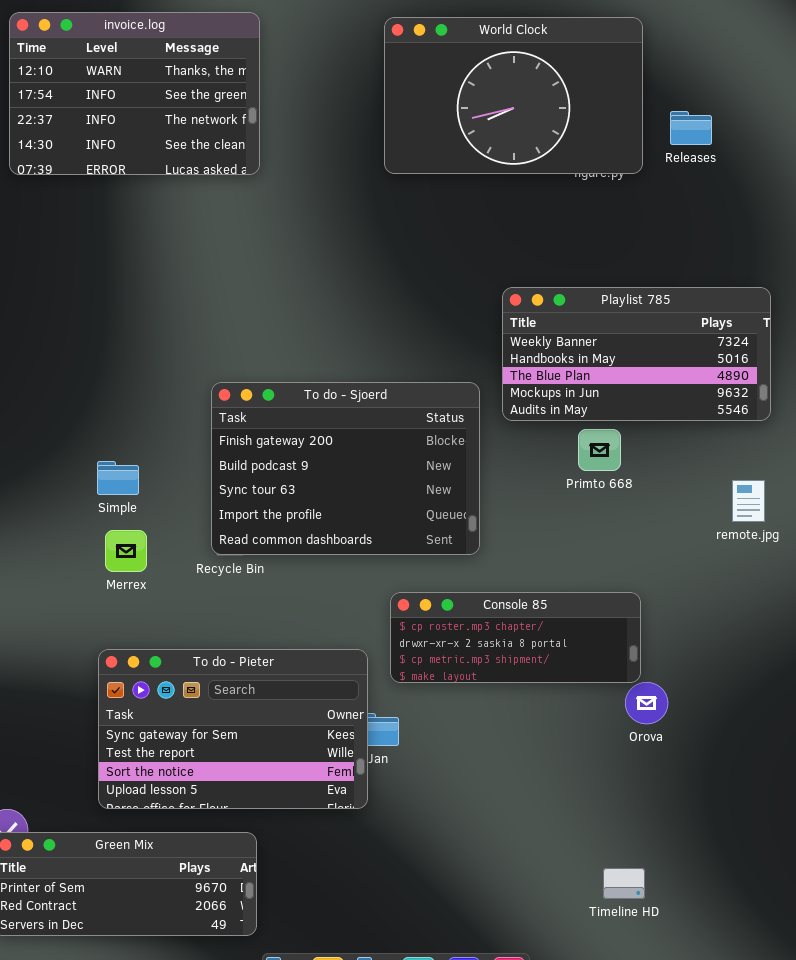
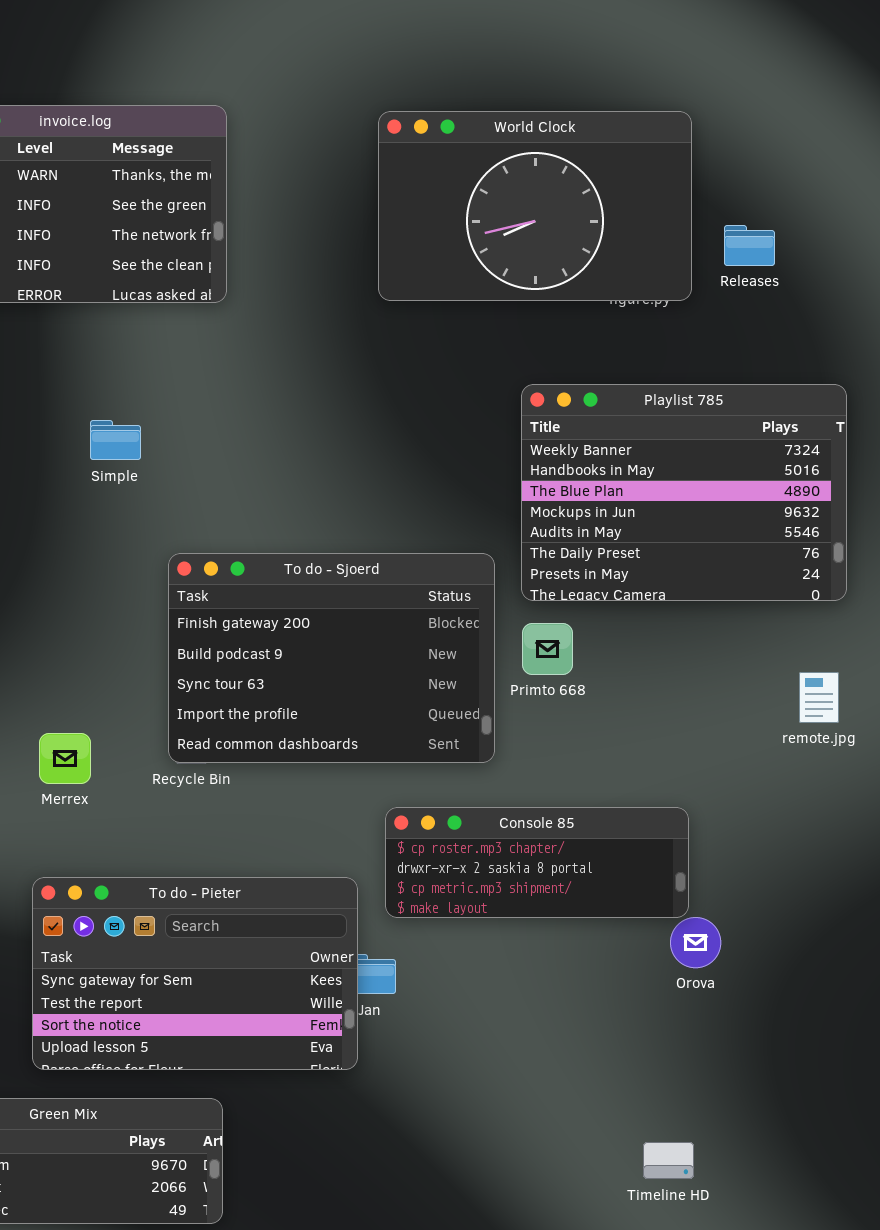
Playlist 785: [502,287,771,421] -> [521,384,847,601], resized
Primto 668: [578,429,621,471] -> [522,623,573,675], moved
Simple: [97,461,139,495] -> [90,420,141,460], moved

